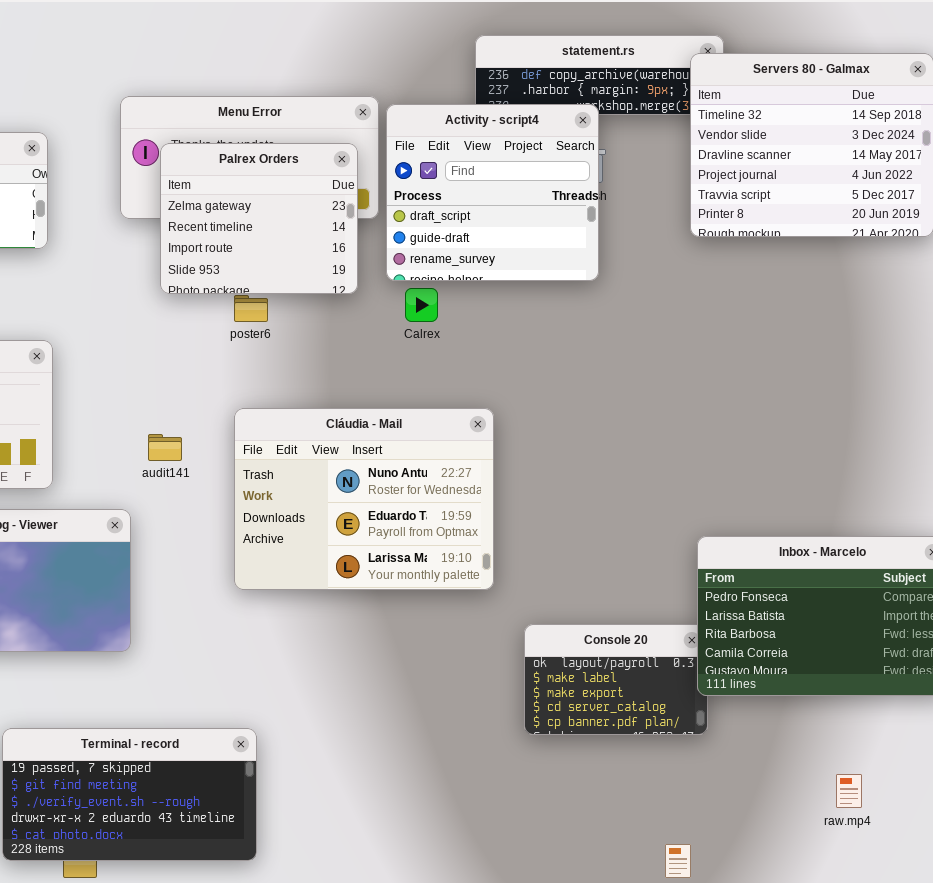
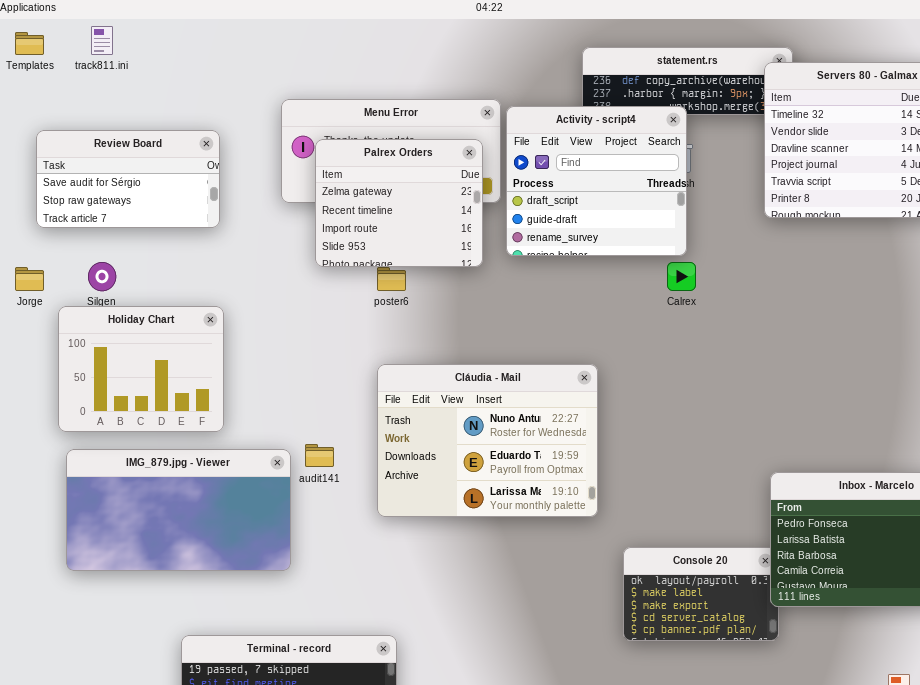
Calrex: [405,288,438,322] -> [667,262,696,291], moved
audit141: [148,434,182,461] -> [305,444,334,467], moved

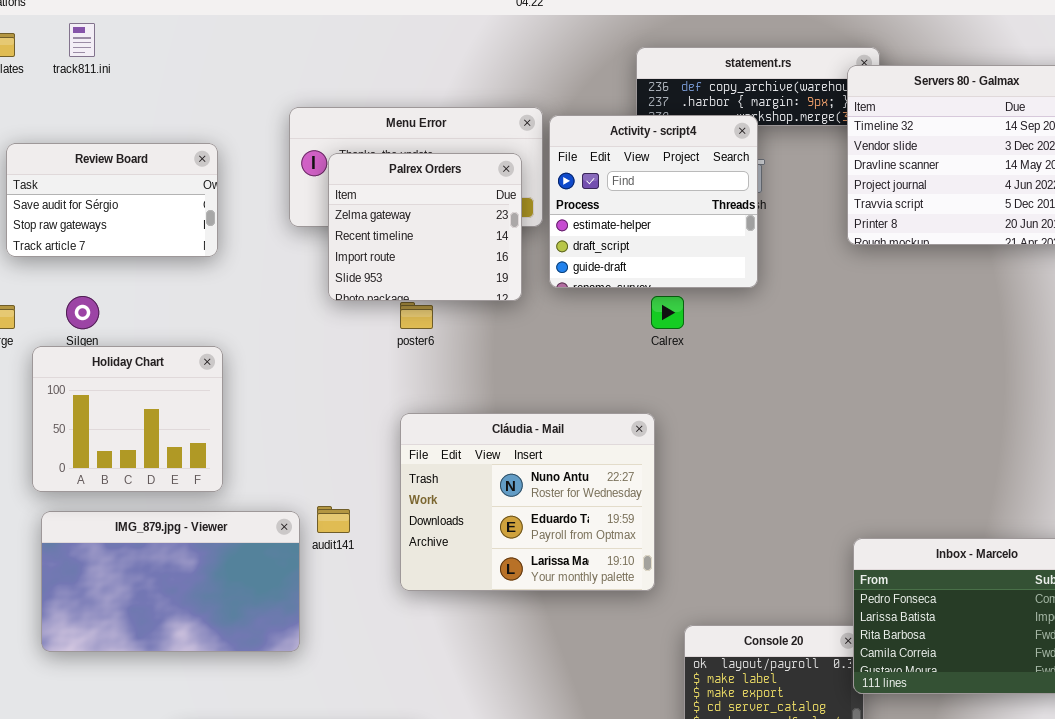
Activity - script4: [506,106,687,256] -> [549,115,758,288], scrolled up 1 row
Calrex: [667,262,696,291] -> [651,296,684,329], moved

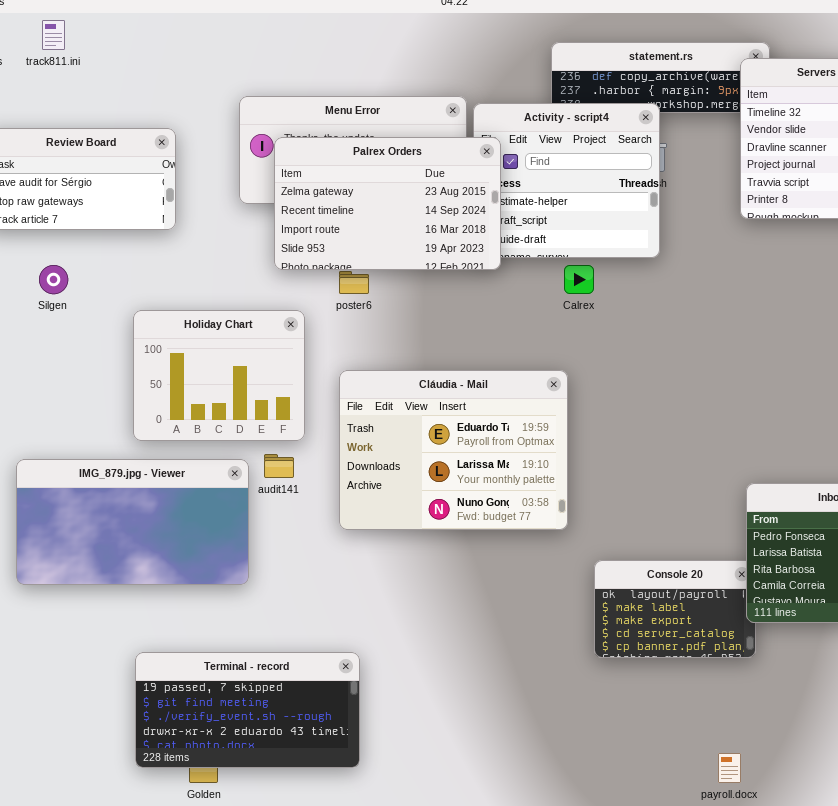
Palrex Orders: [328,153,522,301] -> [274,137,501,270], resized
Holiday Chart: [32,346,223,492] -> [133,310,305,441], moved
Cláudia - Mail: [400,413,655,591] -> [339,370,568,530], scrolled down 1 row

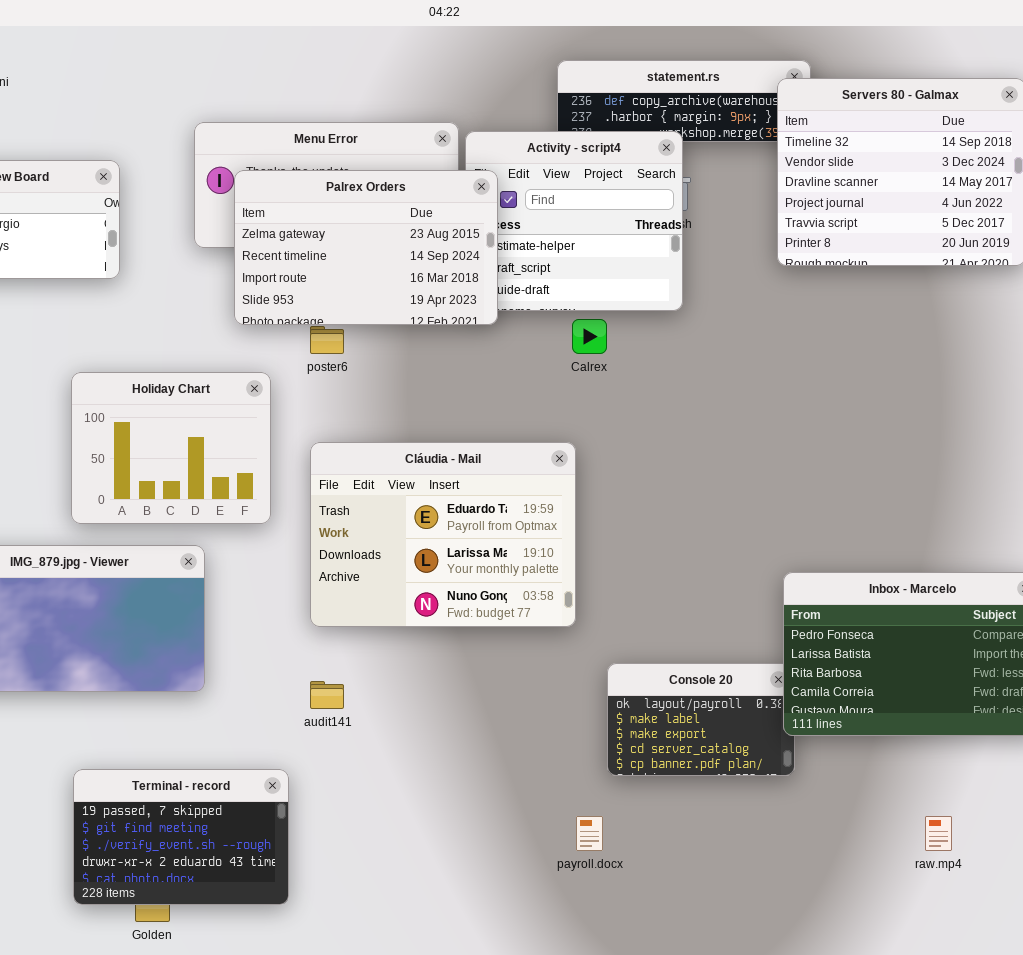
audit141: [264,454,294,478] -> [310,681,344,709], moved
Terminal - record: [135,652,360,768] -> [73,769,289,905], resized
payroll.docx: [718,753,741,783] -> [576,816,603,851], moved

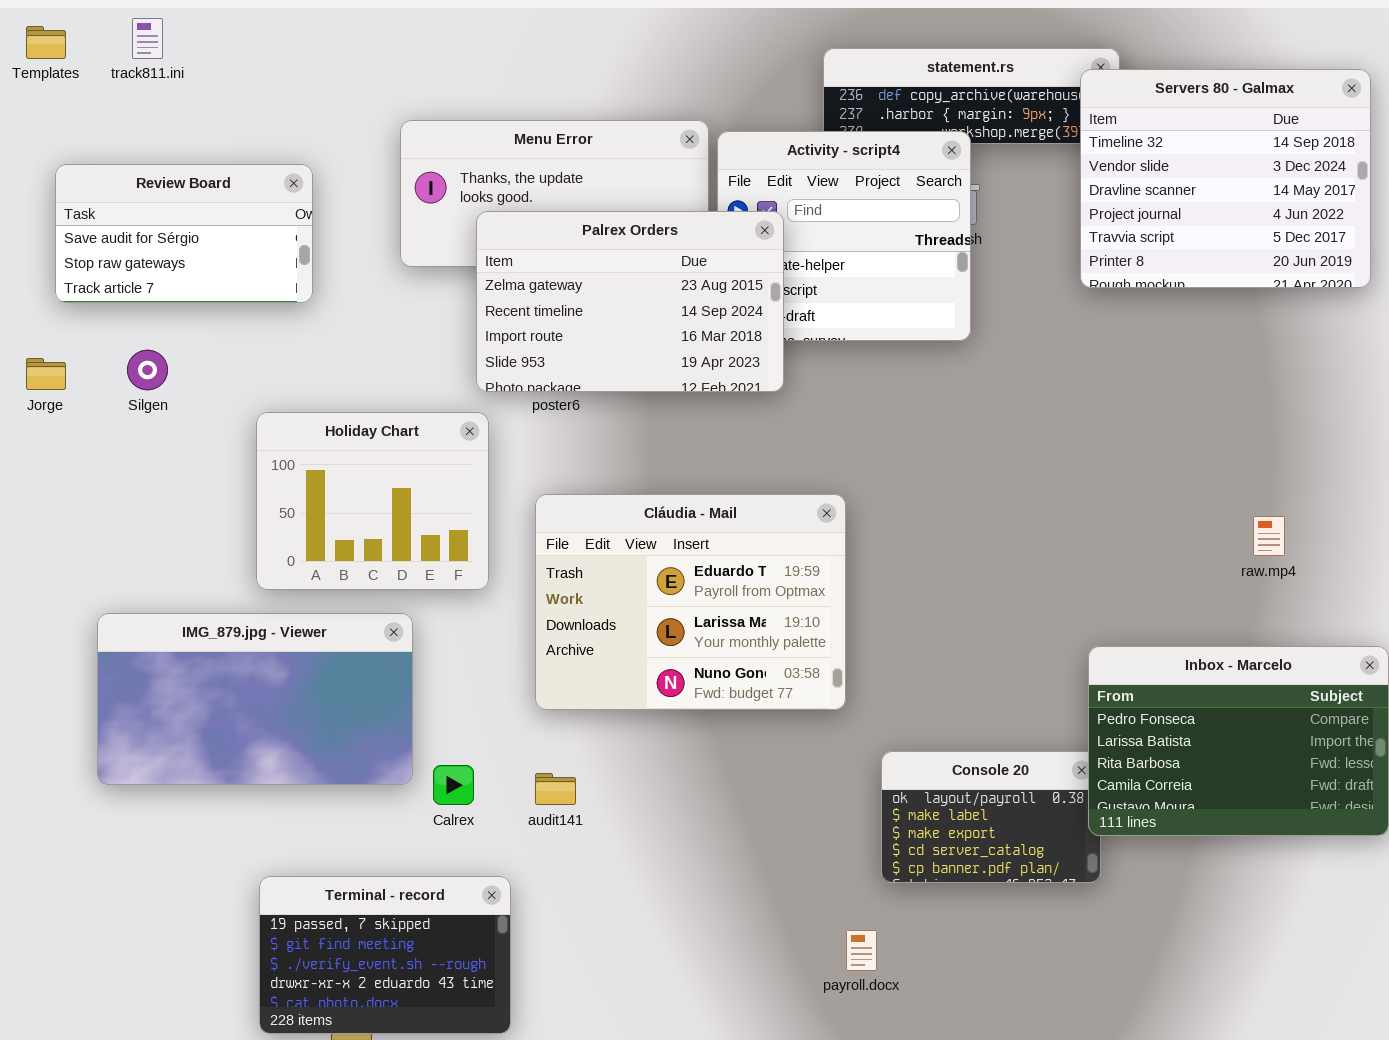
Palrex Orders: [234,170,498,325] -> [476,211,784,392], moved
Calrex: [572,319,607,354] -> [433,765,474,805], moved
raw.mp4: [925,816,952,851] -> [1253,516,1285,556], moved

